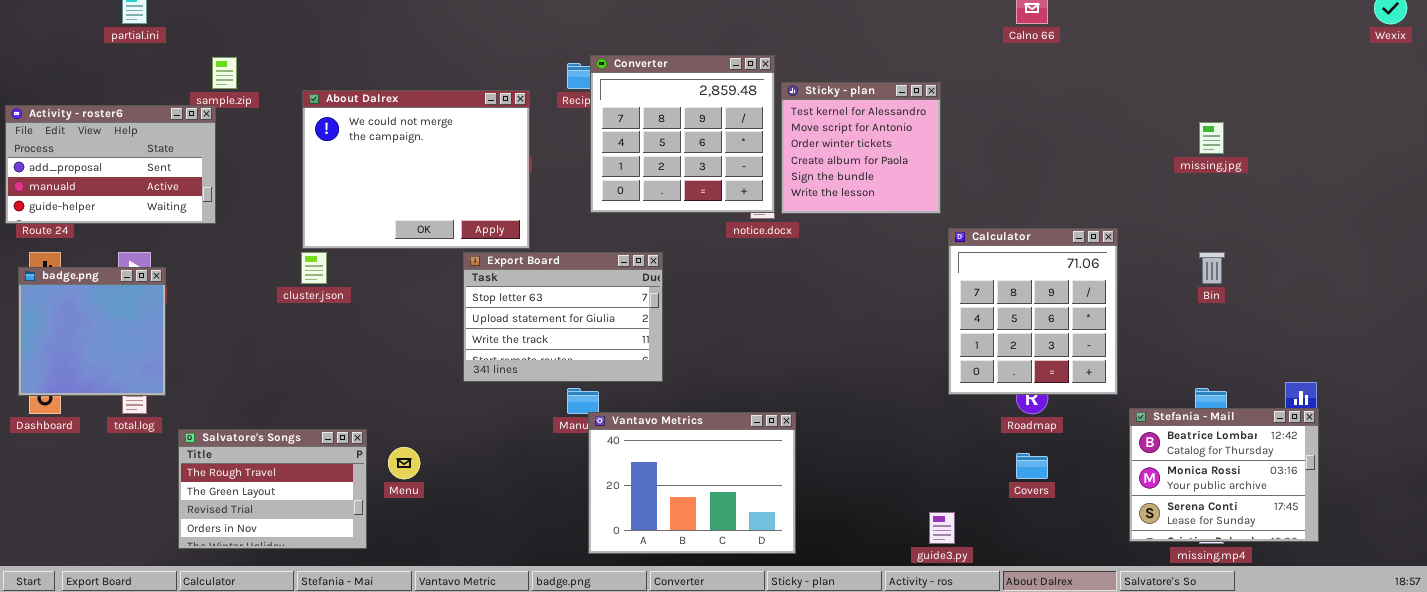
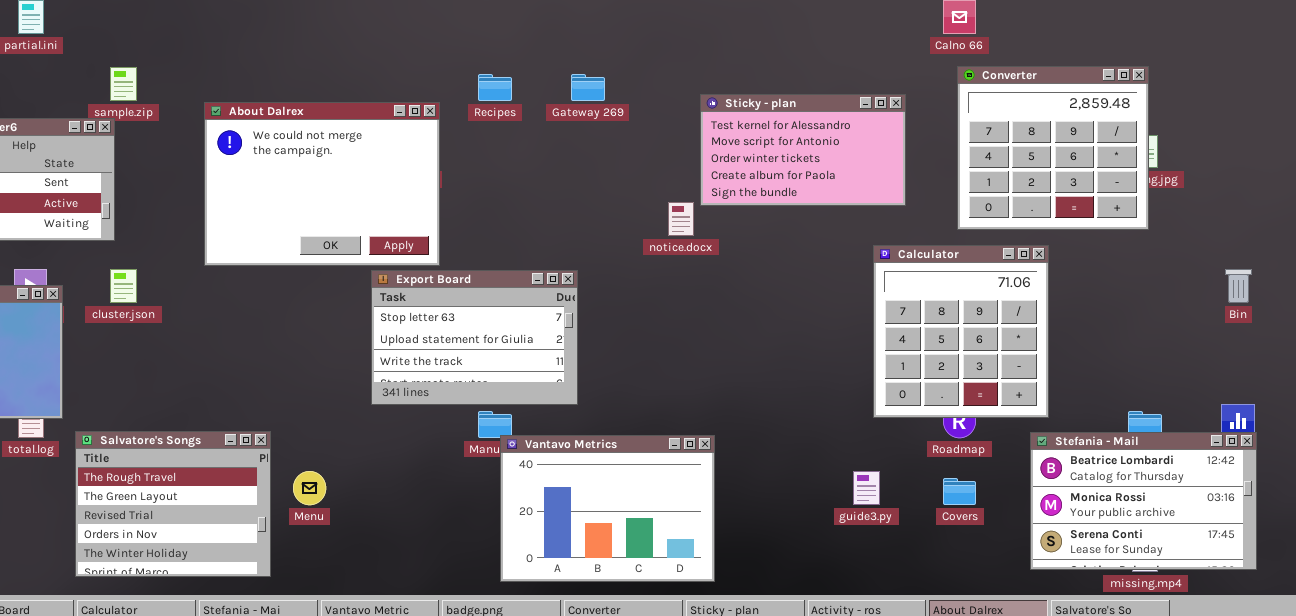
Converter: [590,55,775,213] -> [957,66,1149,230], moved
Sticky - plan: [781,82,941,214] -> [700,94,906,206], resized
cluster.json: [301,252,327,284] -> [110,269,137,303], moved
Bin: [1199,252,1225,284] -> [1225,269,1252,303], moved
Stefania - Mail: [1129,408,1319,542] -> [1030,432,1257,570], resized
Salvatore's Songs: [178,429,367,549] -> [75,431,271,577], resized
guide3.py: [929,512,955,544] -> [853,471,880,505], moved

